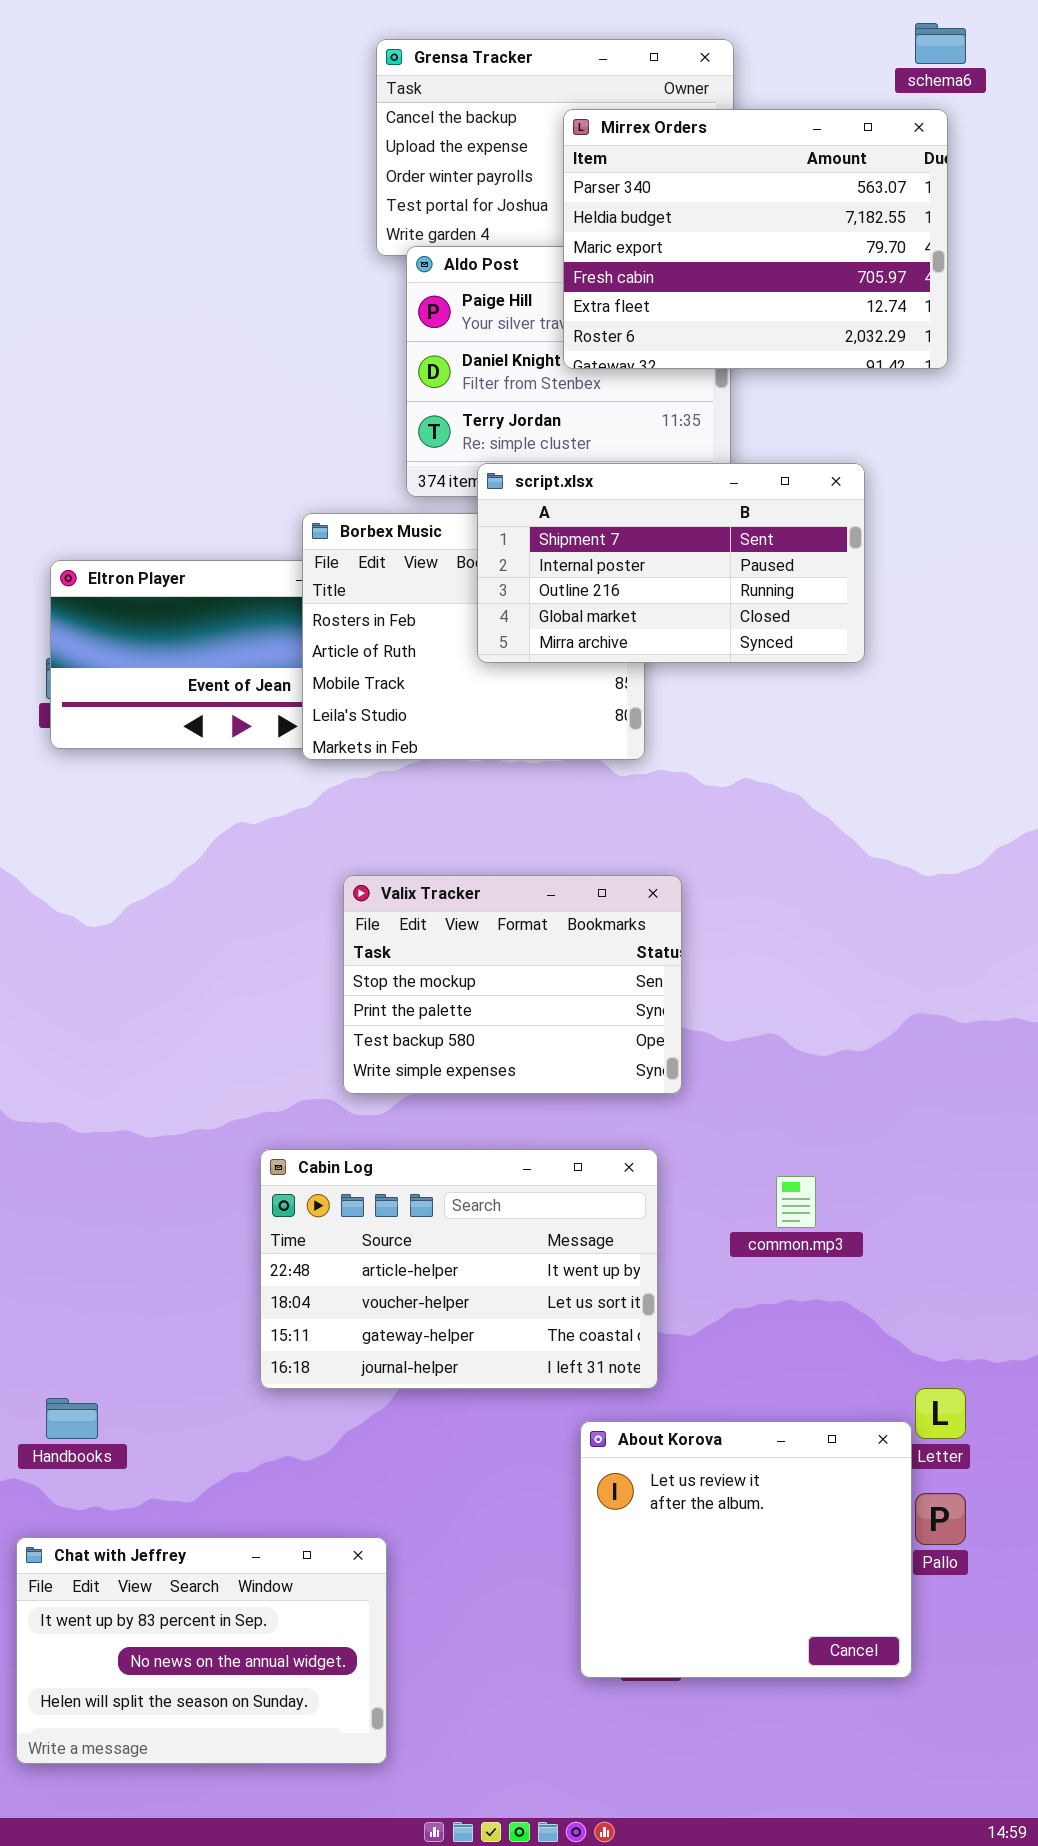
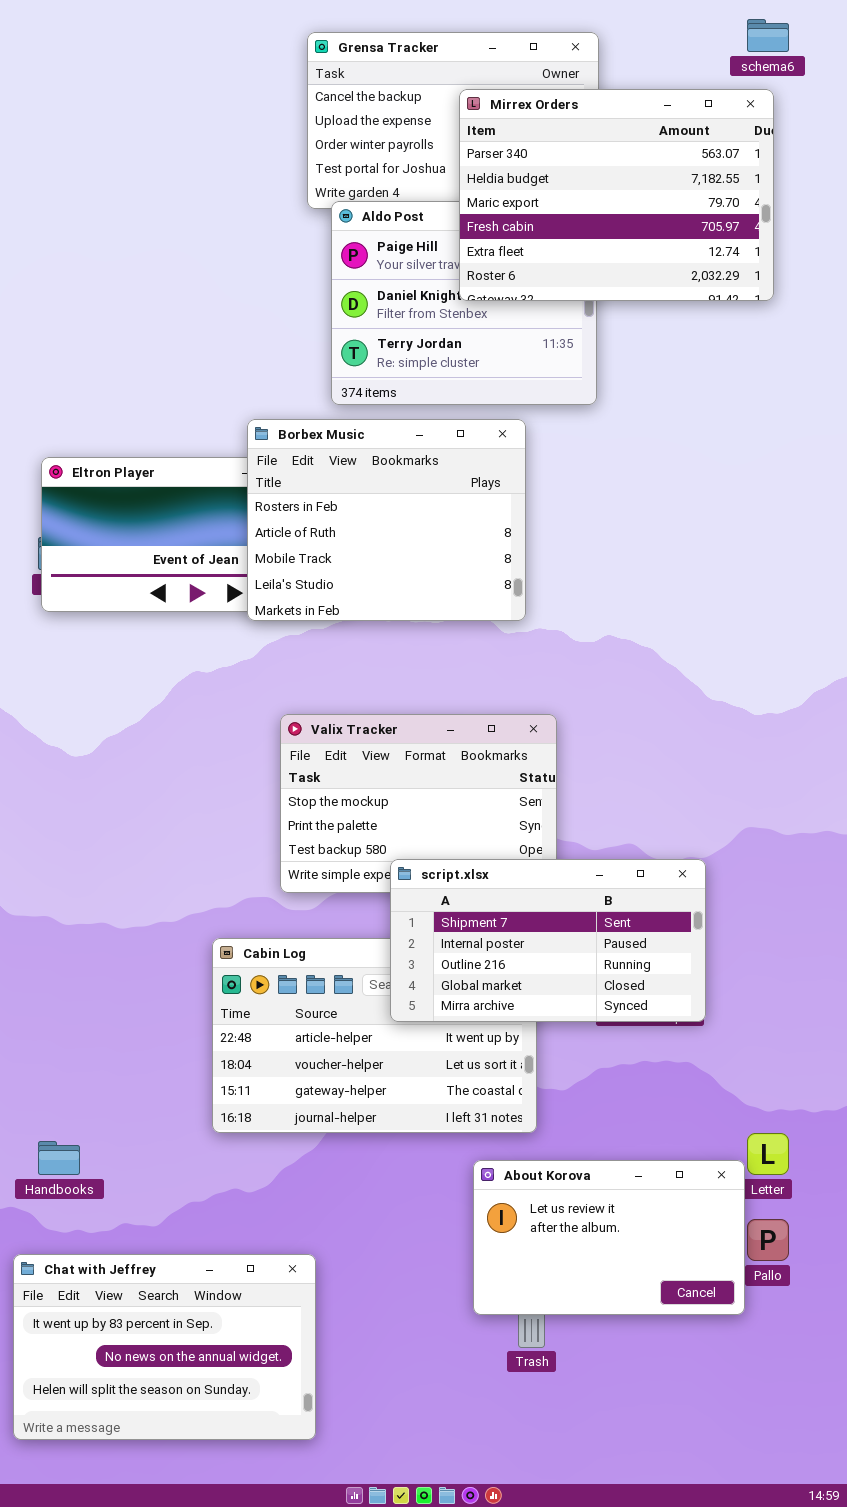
script.xlsx: [477,463,865,663] -> [390,859,706,1022], moved
About Korova: [580,1421,912,1678] -> [473,1160,745,1315], resized

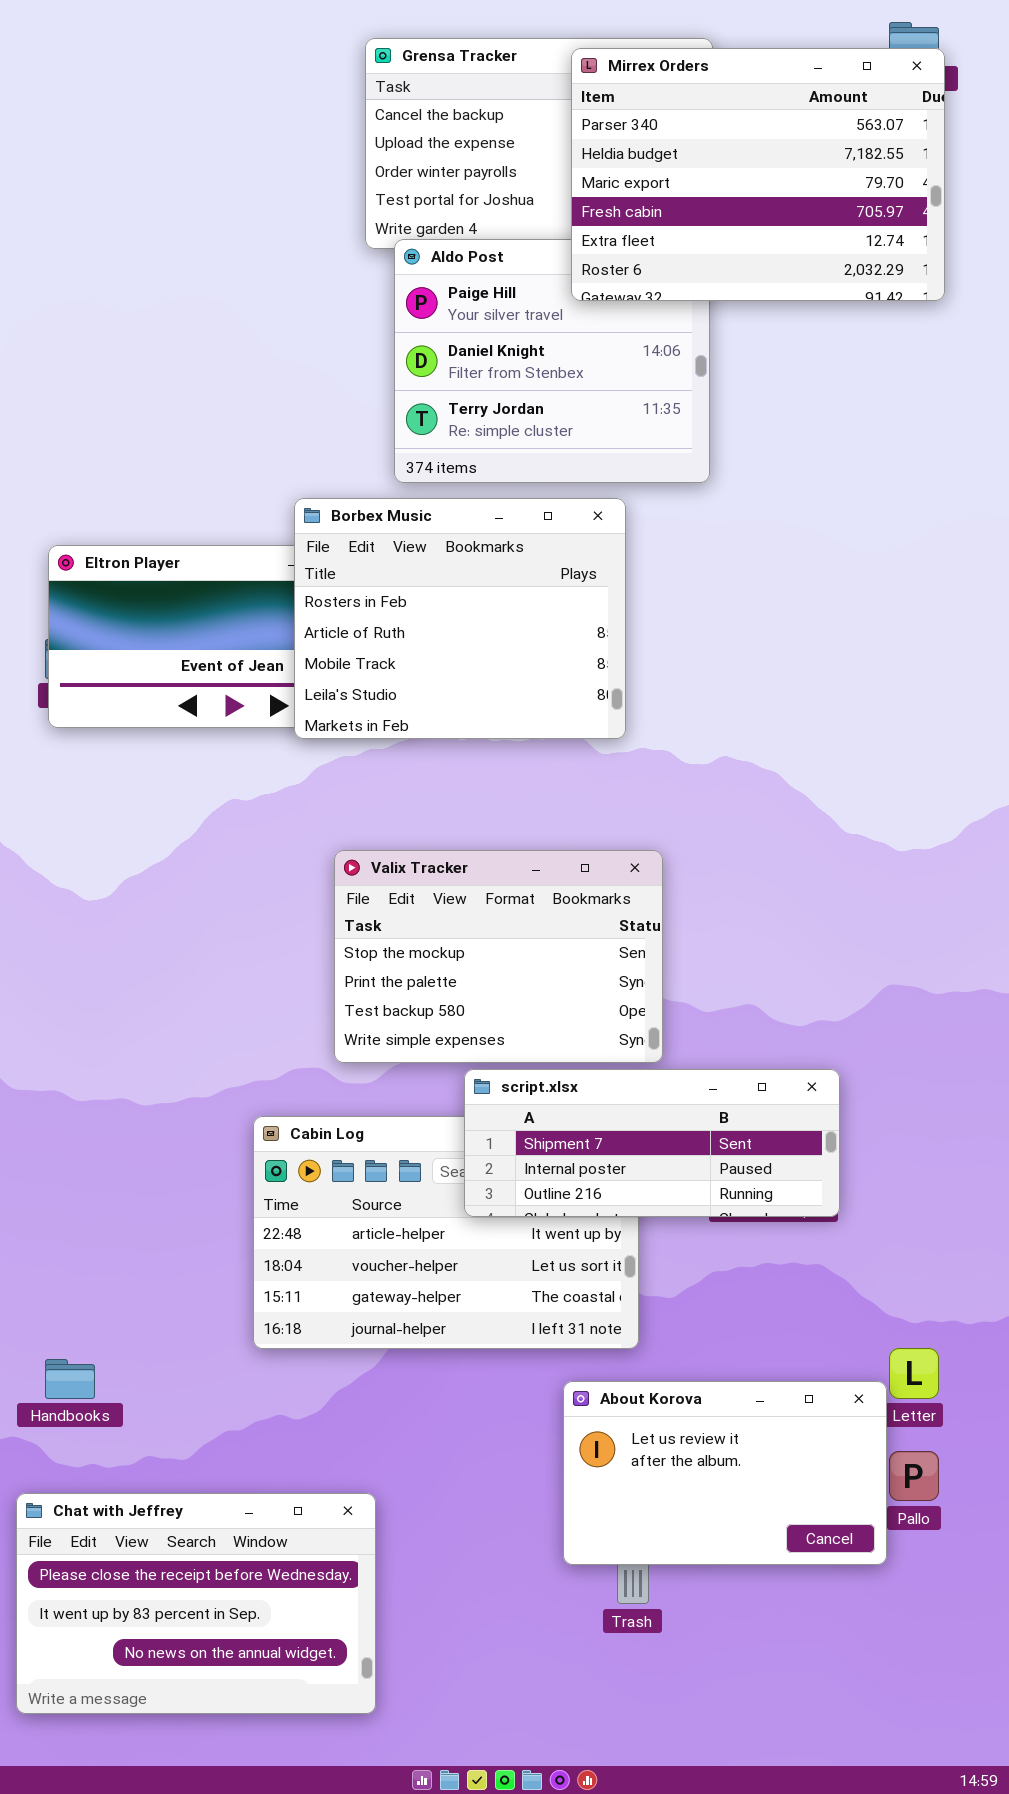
Mirrex Orders: [459,89,774,301] -> [571,48,945,301], moved
script.xlsx: [390,859,706,1022] -> [464,1069,840,1217], resized
Chat with Jeffrey: [13,1254,316,1440] -> [16,1493,376,1714], scrolled up 1 row

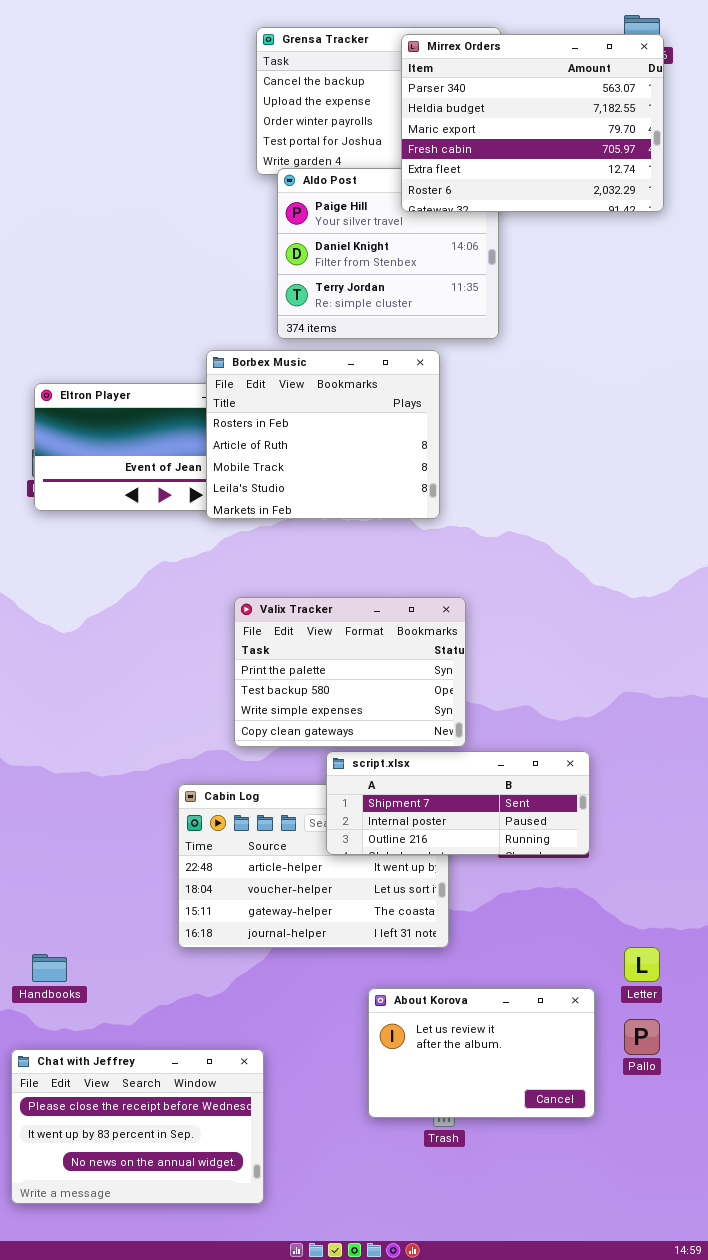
Valix Tracker: [334,850,663,1063] -> [234,597,466,747], scrolled down 1 row
About Korova: [563,1381,887,1565] -> [368,988,595,1118], moved

